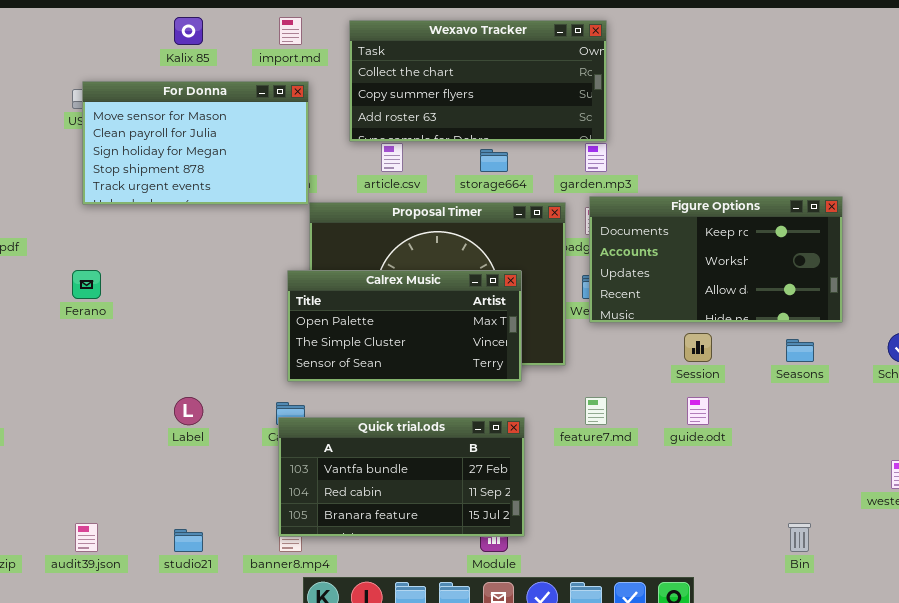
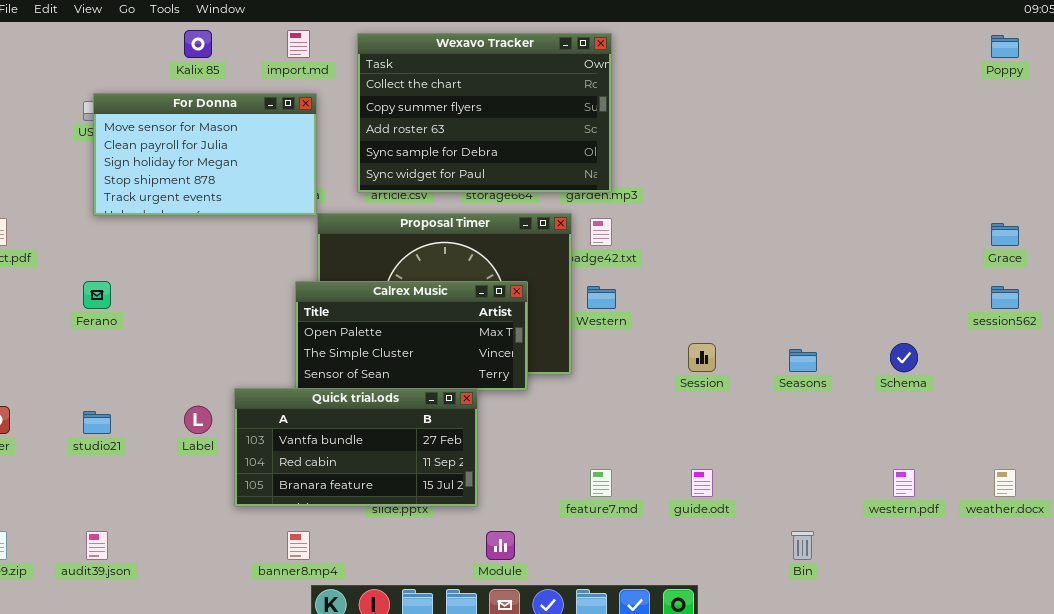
Wexavo Tracker: [349,20,607,142] -> [357,33,612,193], resized
Figure Options: [589,196,843,323] -> none, closed
feature7.md: [585,397,607,425] -> [590,469,612,497], moved
guide.odt: [687,397,709,425] -> [691,469,713,497], moved
Quick trial.ods: [278,417,525,537] -> [234,388,478,507], moved
studio21: [174,529,203,552] -> [83,411,111,434], moved

